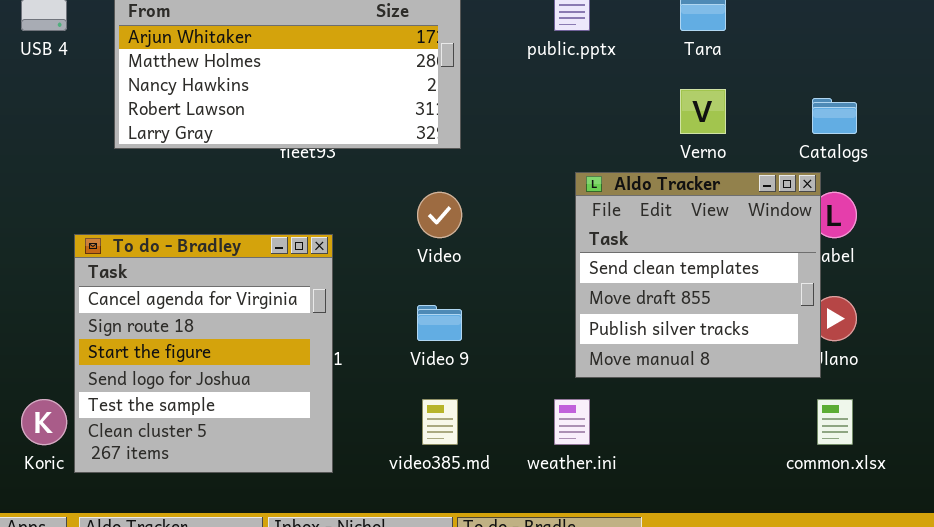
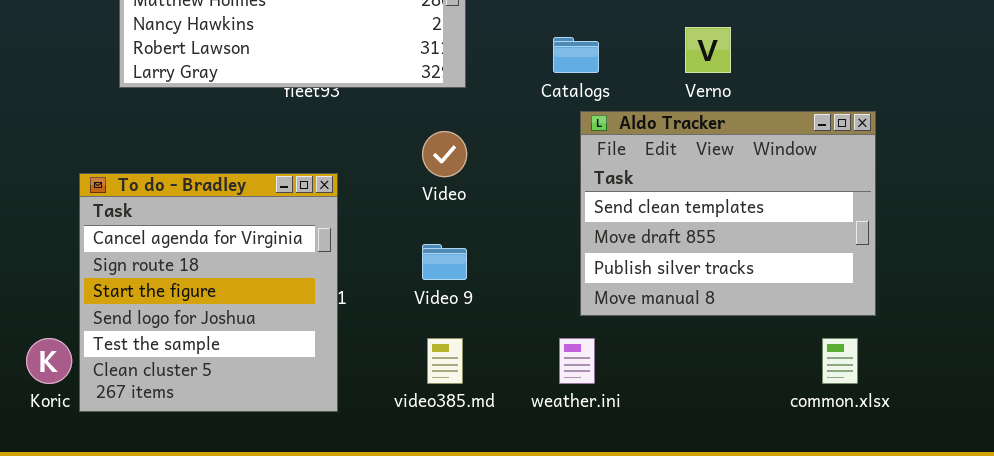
Catalogs: [812,98,857,134] -> [553,37,599,73], moved
Aldo Tracker: [575,172,821,378] -> [580,111,876,316], resized

